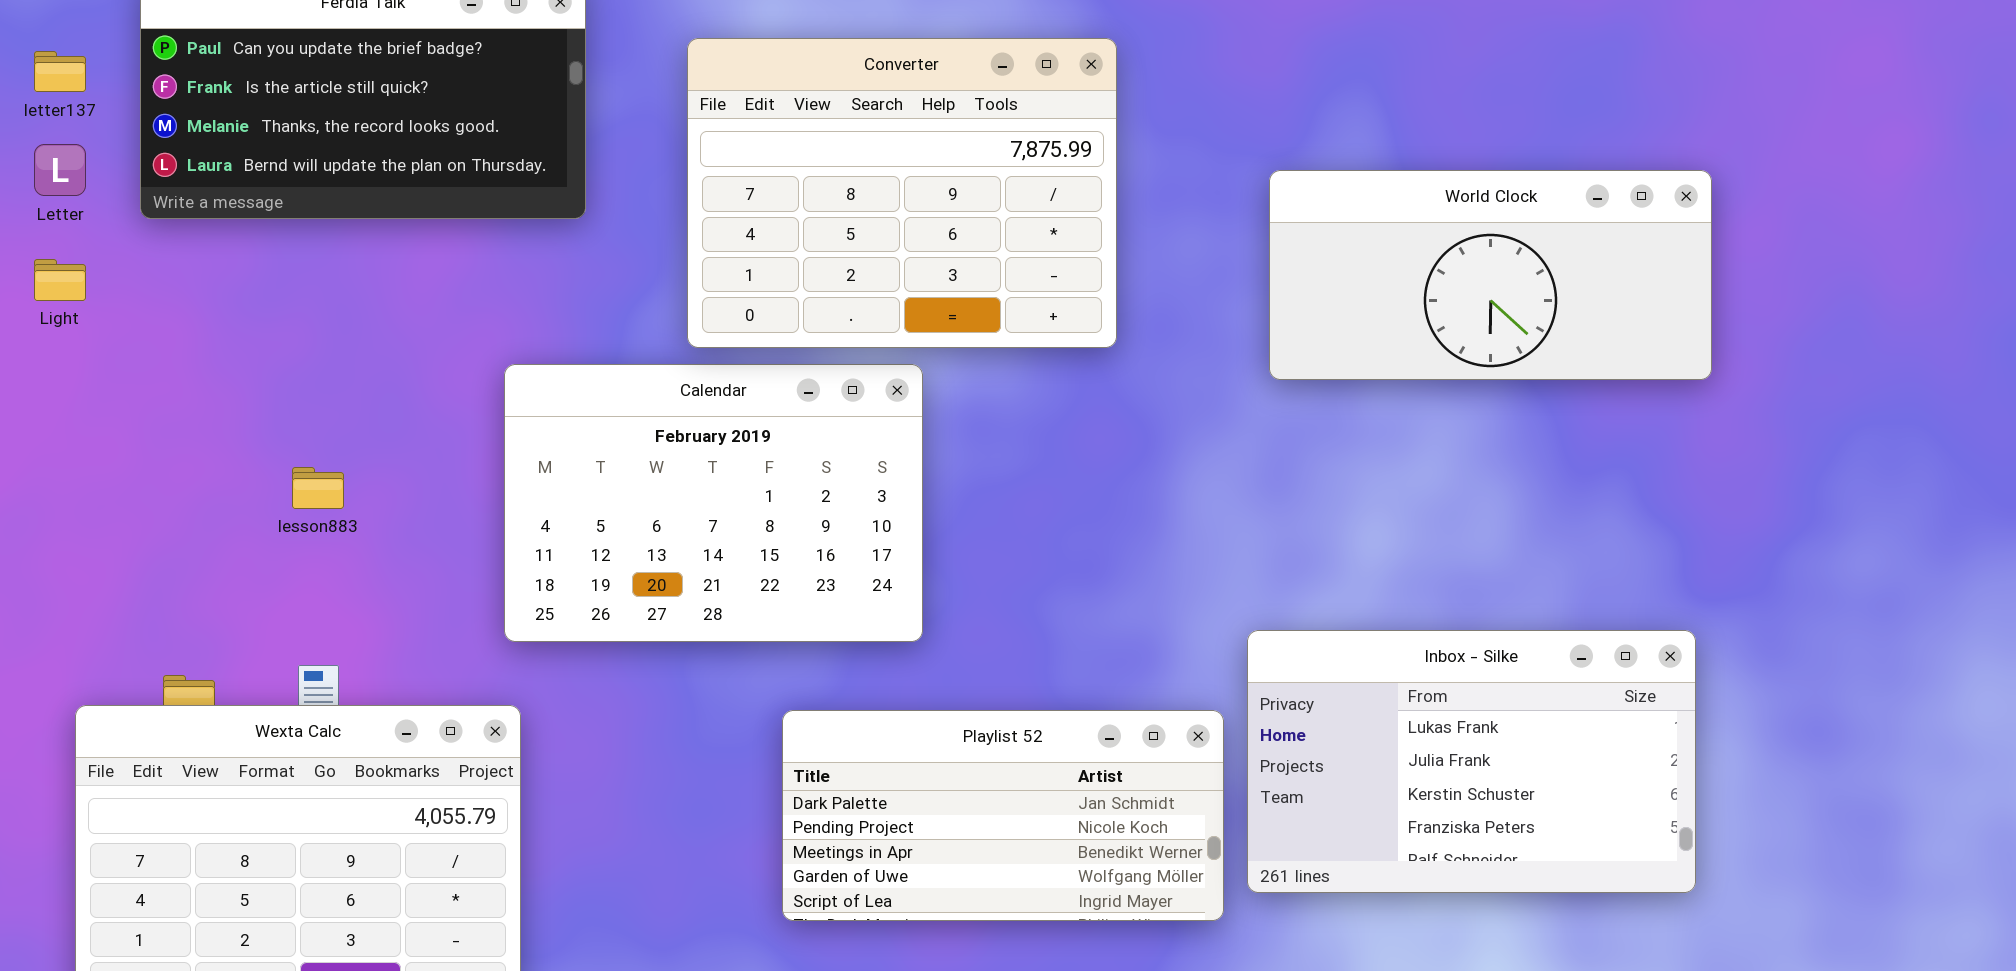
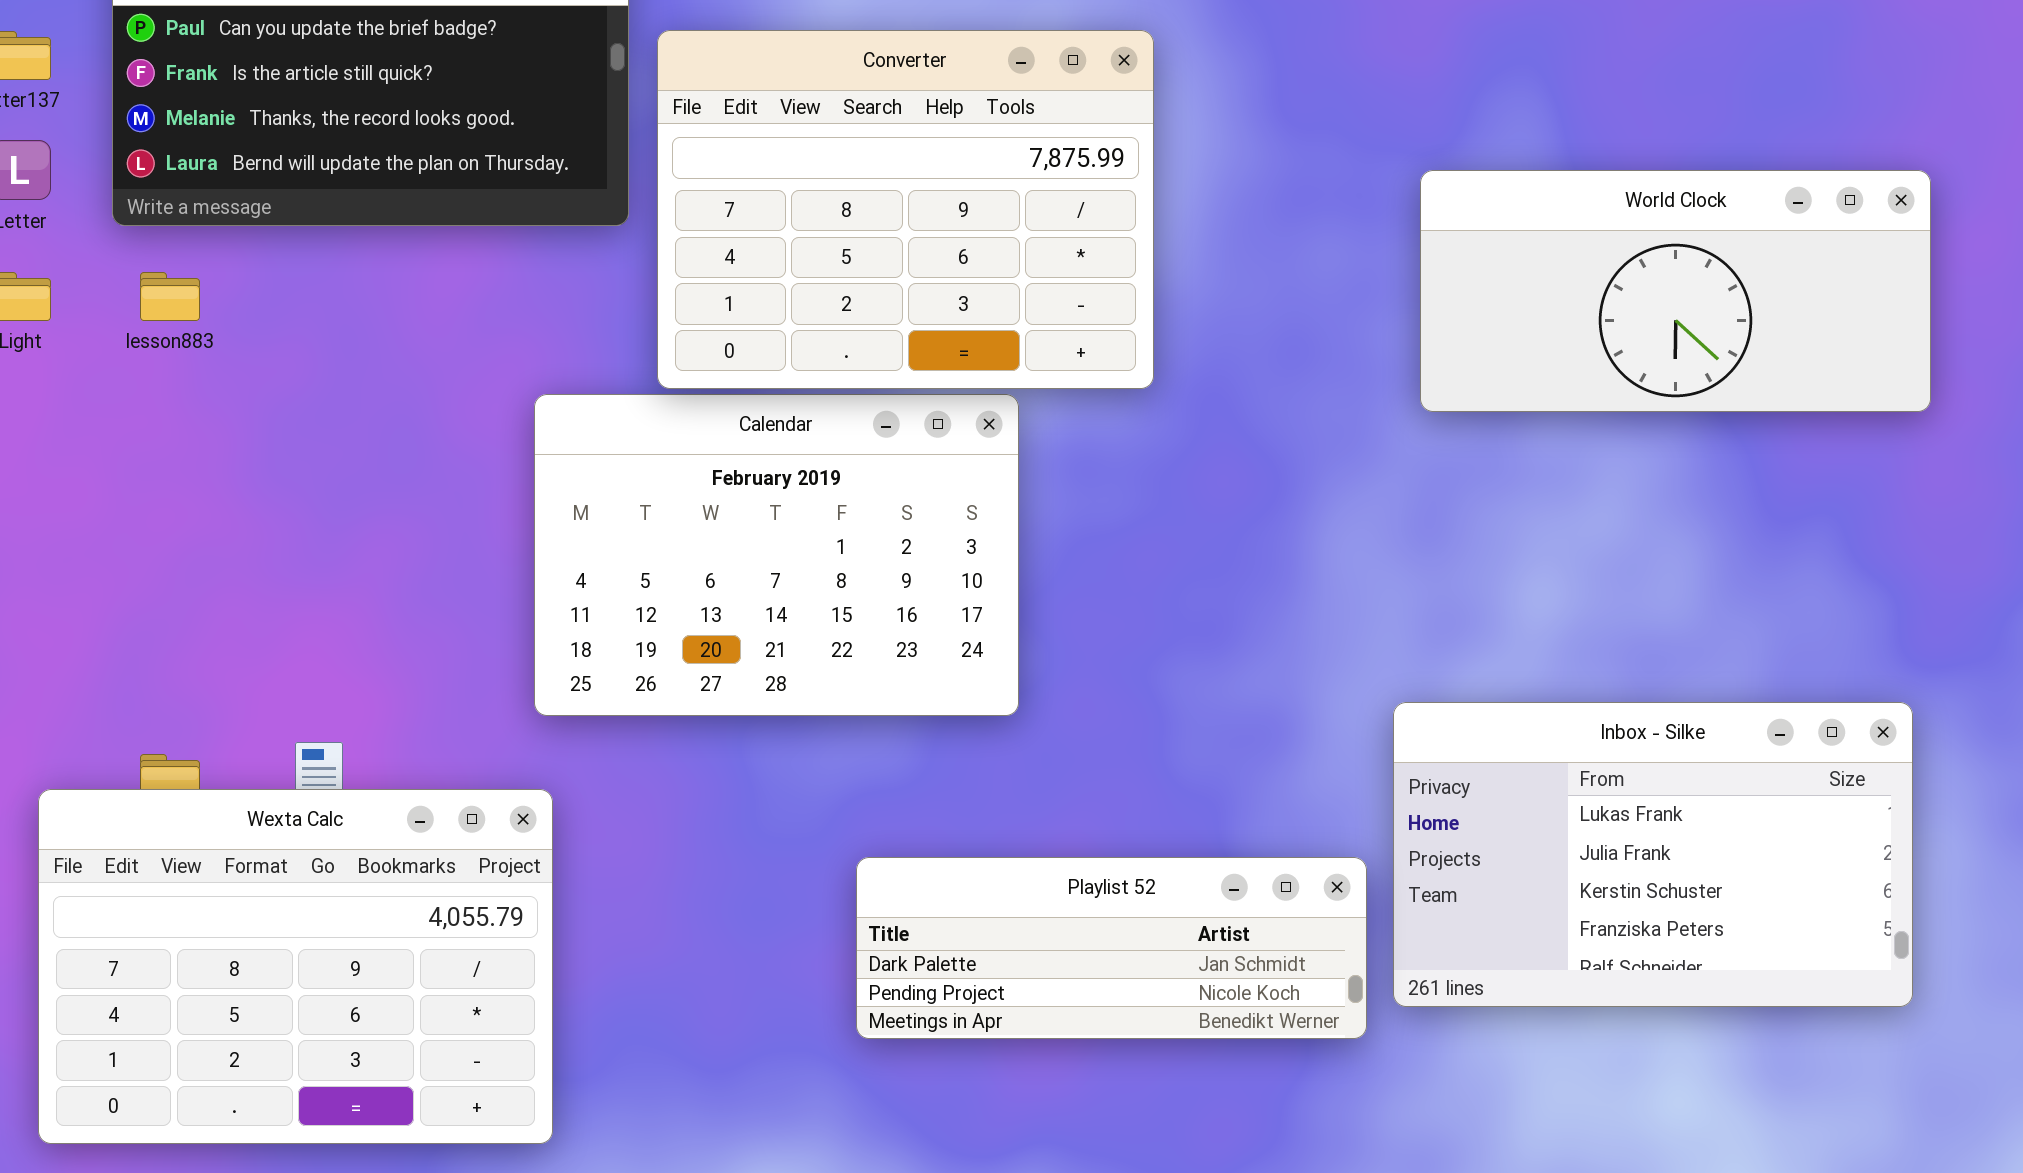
Converter: [687,38,1117,348] -> [657,30,1154,389], moved
lesson883: [292,467,344,509] -> [140,272,200,321], moved
Playlist 52: [782,710,1224,921] -> [856,857,1367,1039], resized

